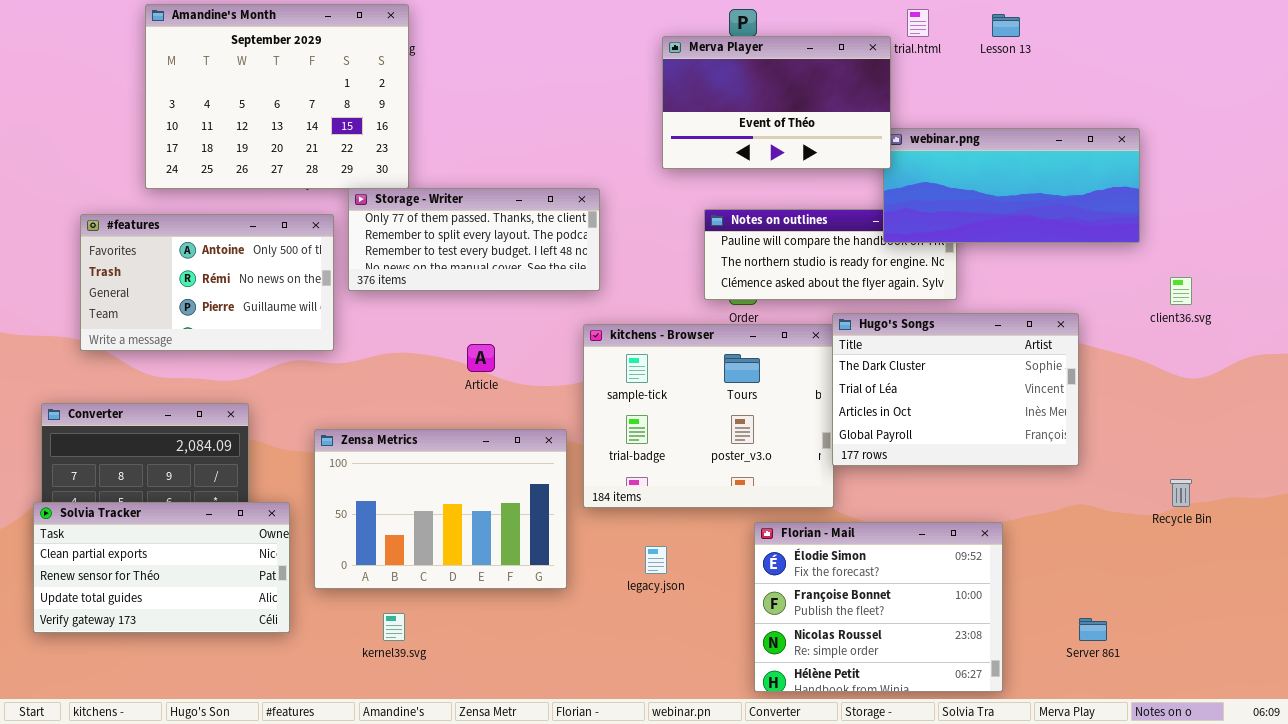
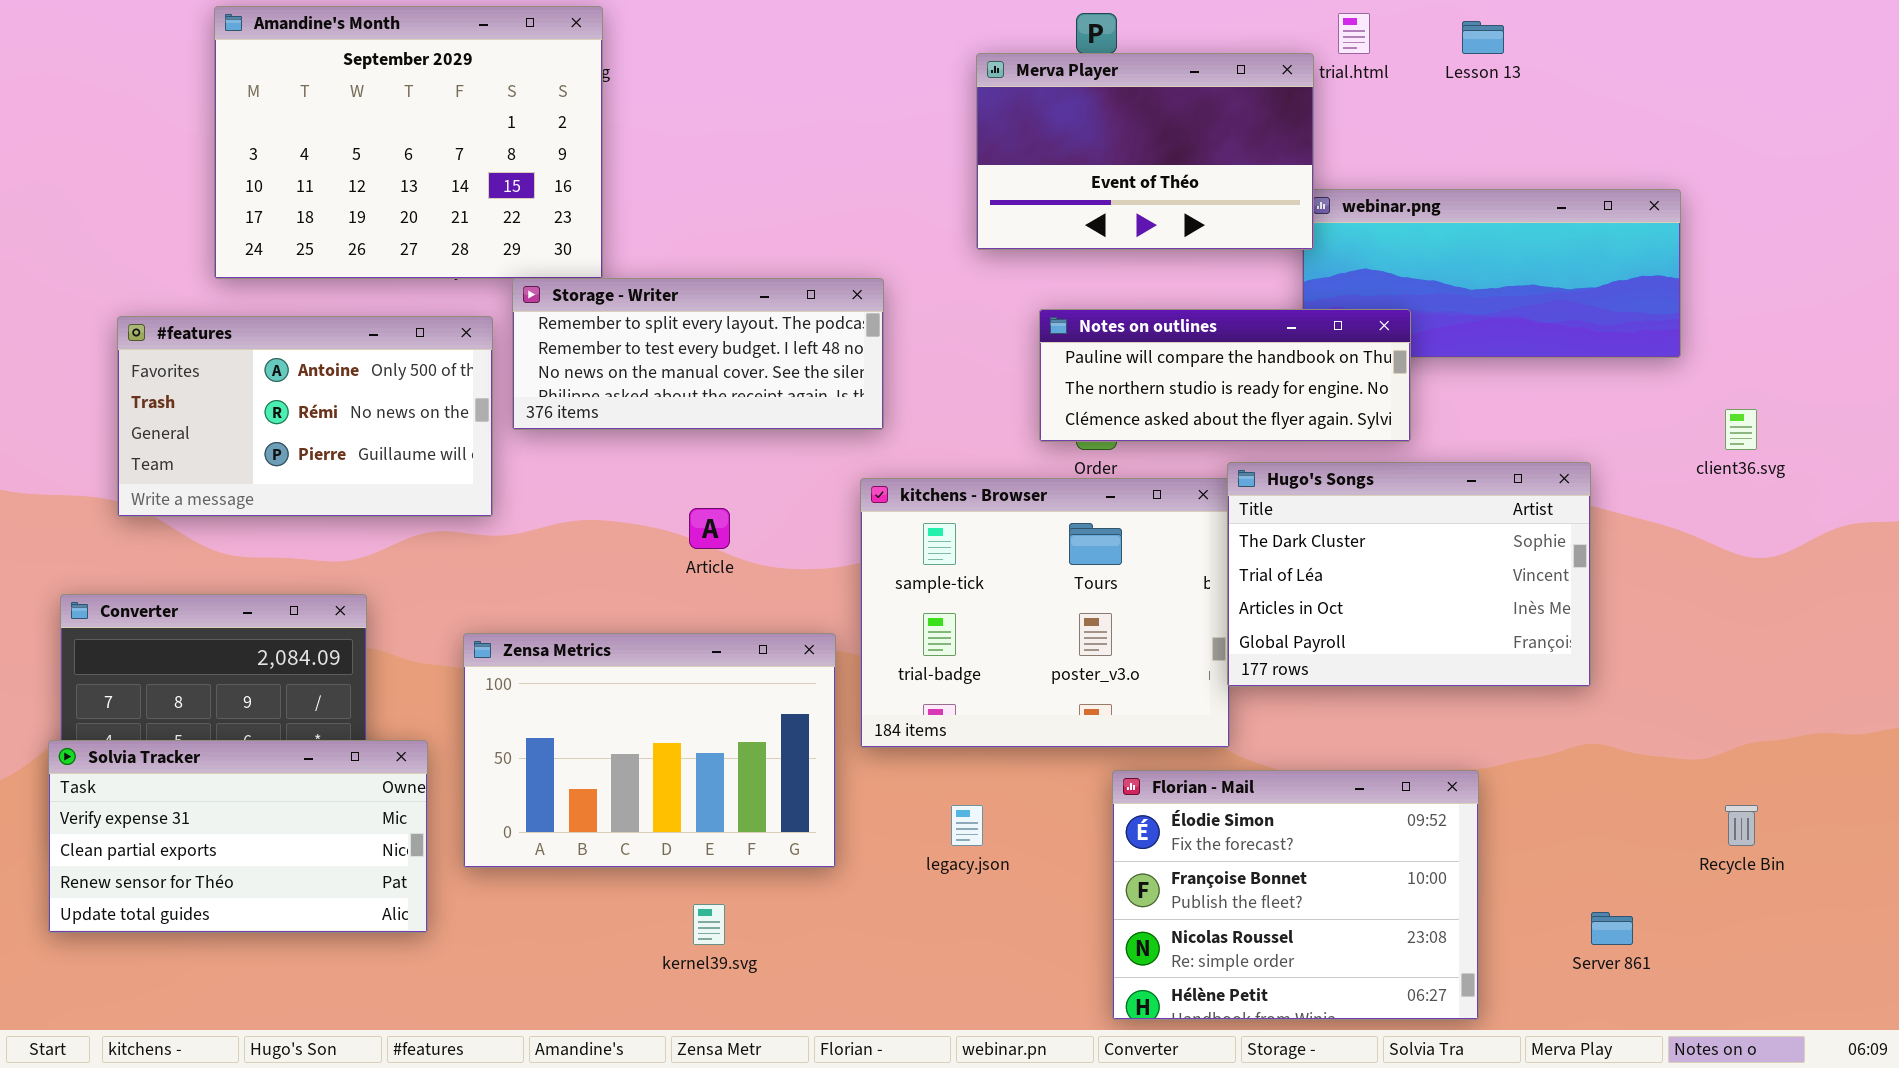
Storage - Writer: [348,188,600,291] -> [512,278,884,430], scrolled down 1 row
Notes on outlines: [704,209,957,300] -> [1039,309,1411,442], raised
Recycle Bin: [1170,479,1192,507] -> [1725,805,1758,846], moved
Solvia Tracker: [33,502,290,633] -> [48,740,428,933], scrolled up 1 row
kernel39.svg: [383,613,405,641] -> [693,904,725,945], moved

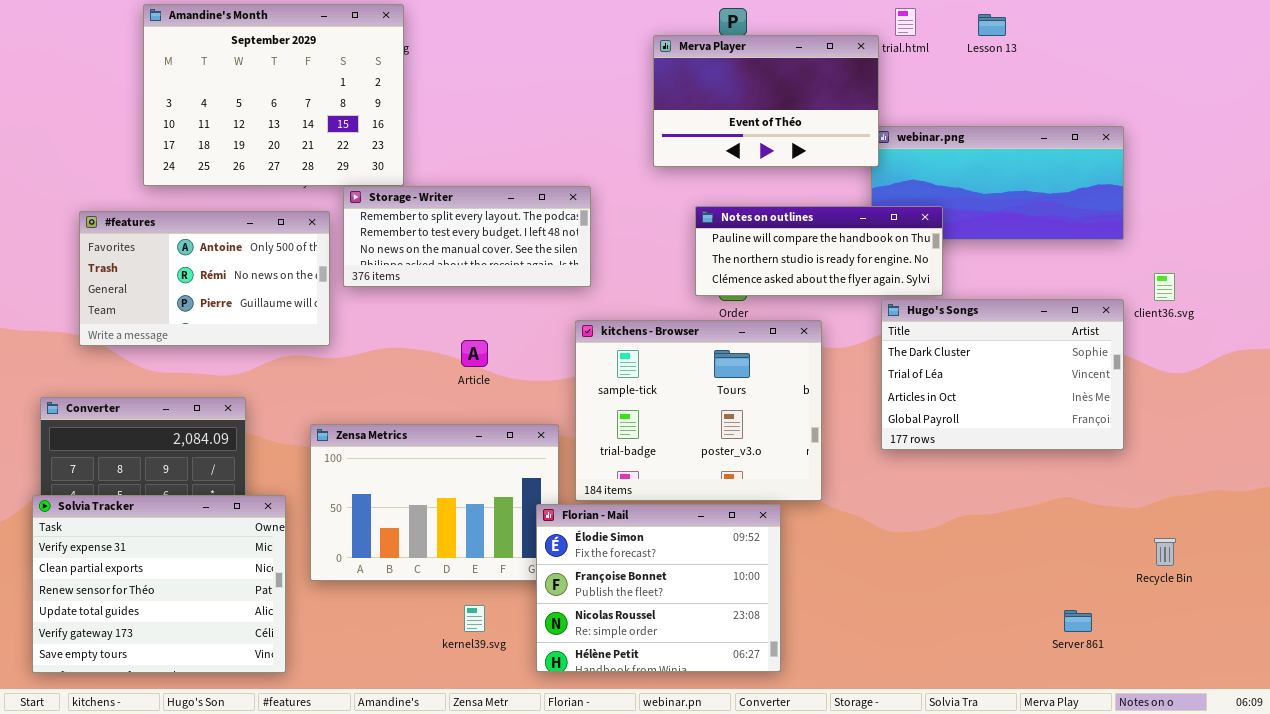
Hugo's Songs: [1227,462,1591,687] -> [881,299,1124,450], moved
Solvia Tracker: [48,740,428,933] -> [32,495,286,673], resized
Florian - Mail: [1112,770,1479,1020] -> [536,504,781,672], moved

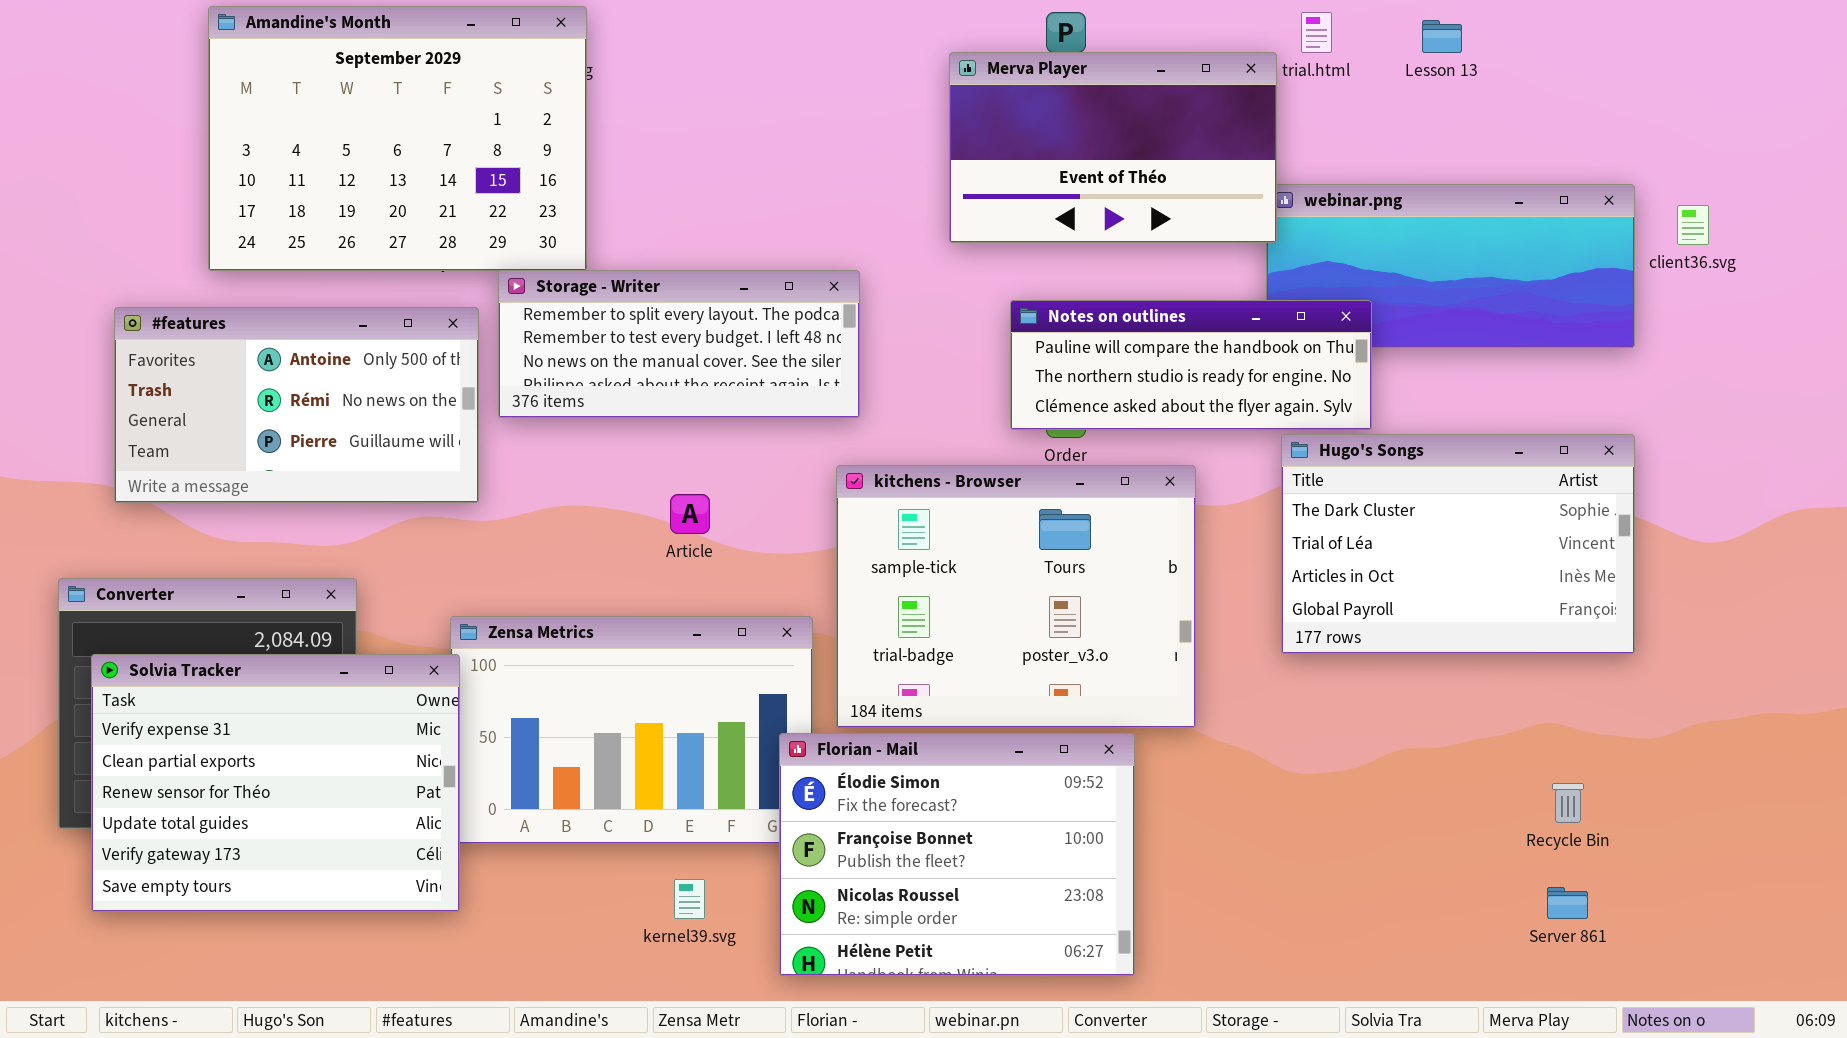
client36.svg: [1154,273,1175,301] -> [1677,205,1709,245], moved
Solvia Tracker: [32,495,286,673] -> [91,654,460,912], moved
Recycle Bin: [1154,538,1176,566] -> [1552,783,1584,823], moved

